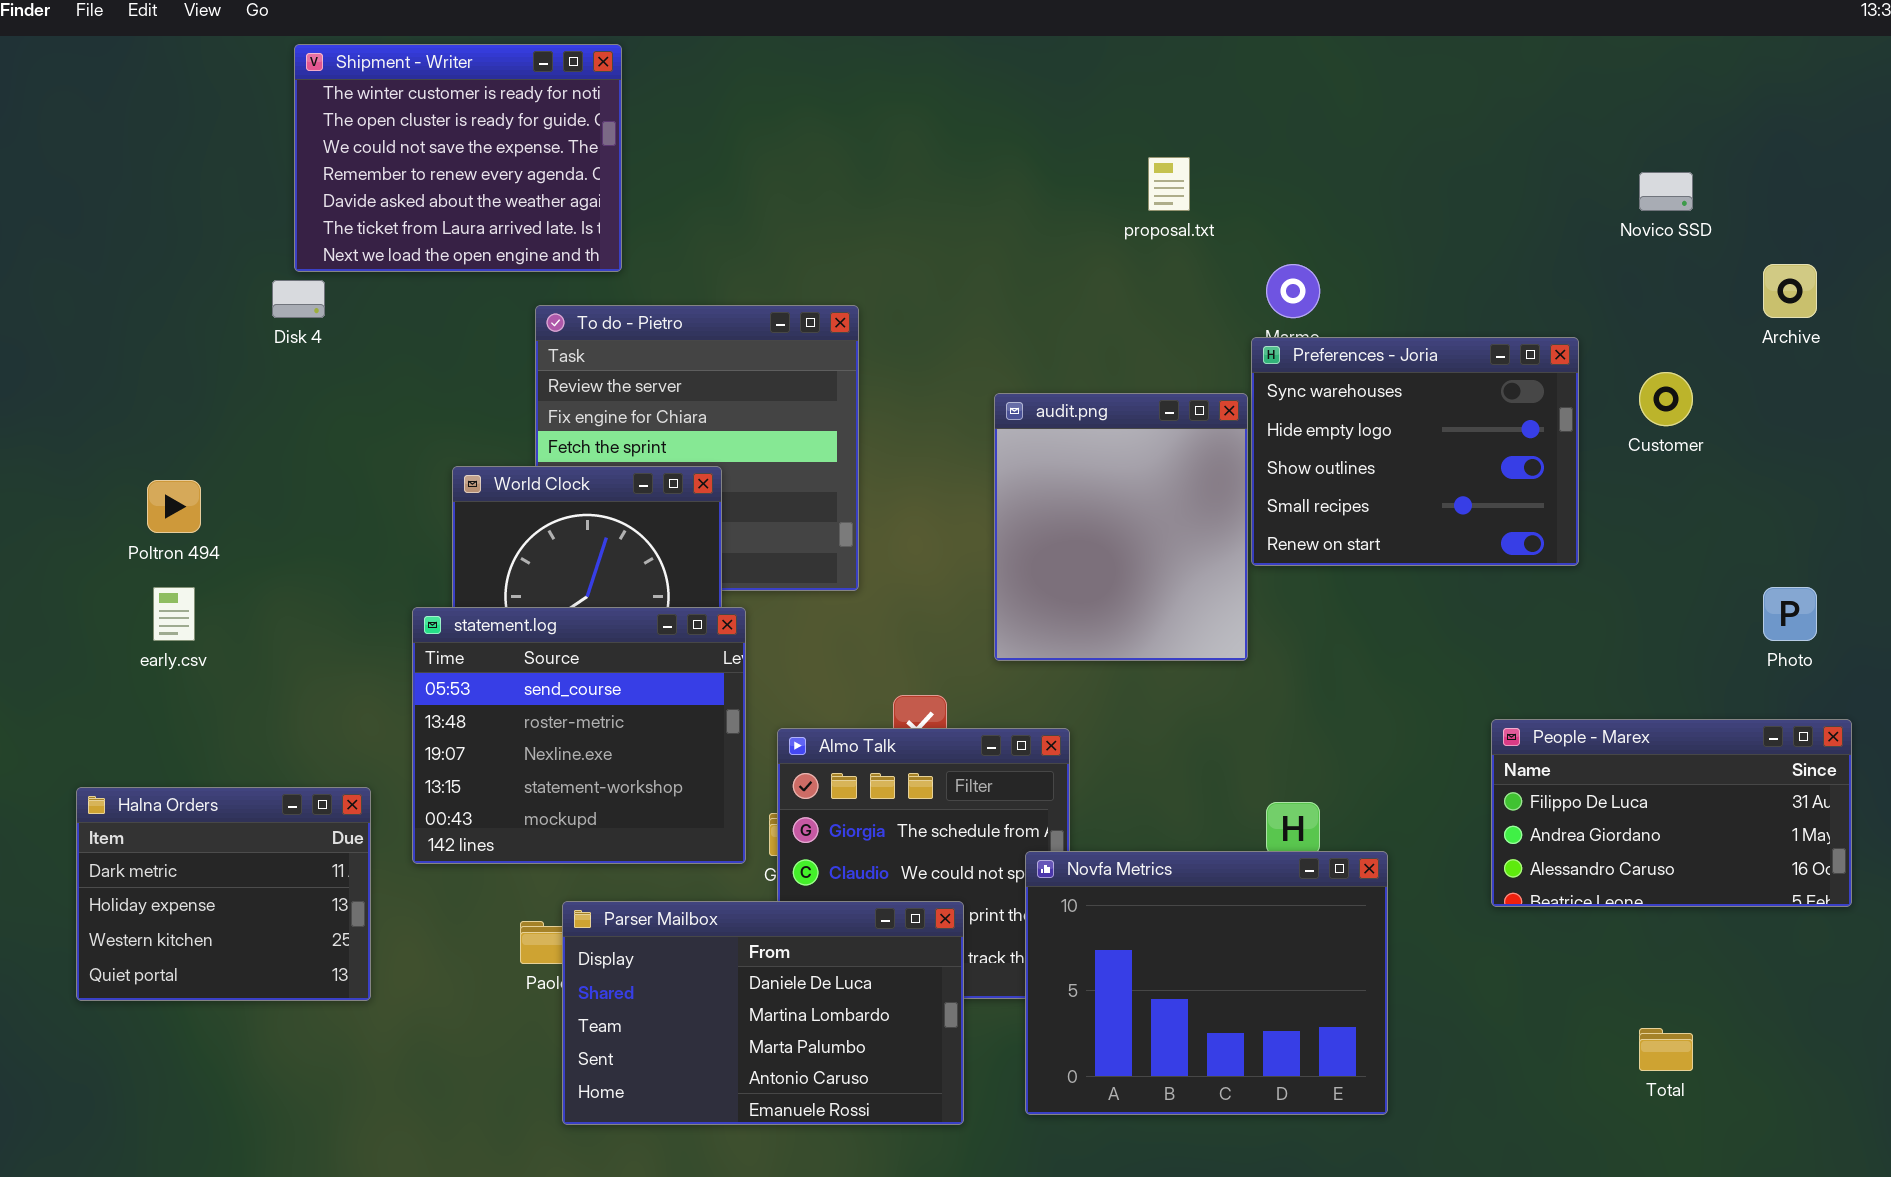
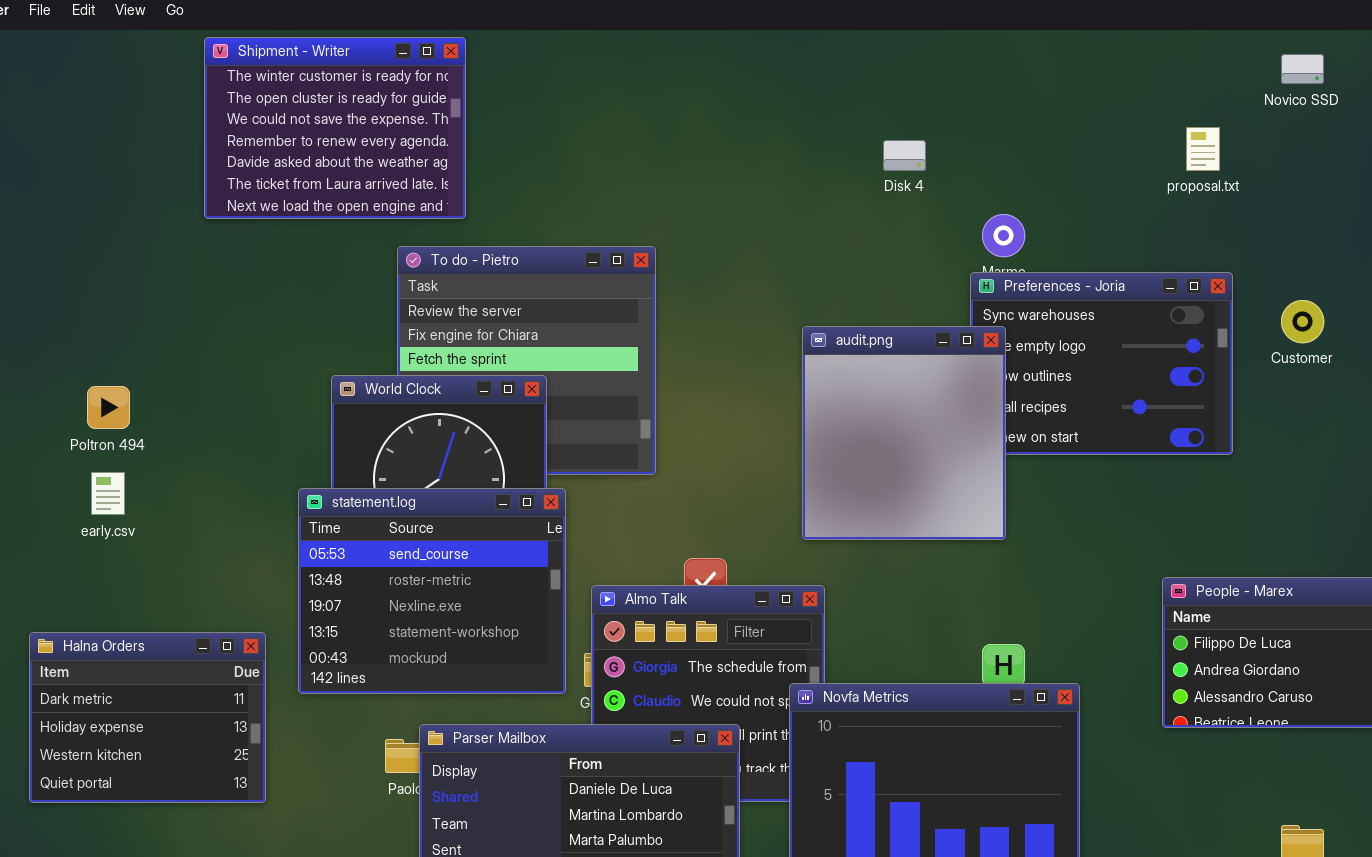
proposal.txt: [1148,157,1190,211] -> [1186,127,1220,171], moved
Novico SSD: [1639,172,1693,211] -> [1281,54,1324,84], moved
Disk 4: [272,280,325,318] -> [883,140,926,171], moved
audit.png: [994,393,1248,661] -> [802,326,1006,540], moved

